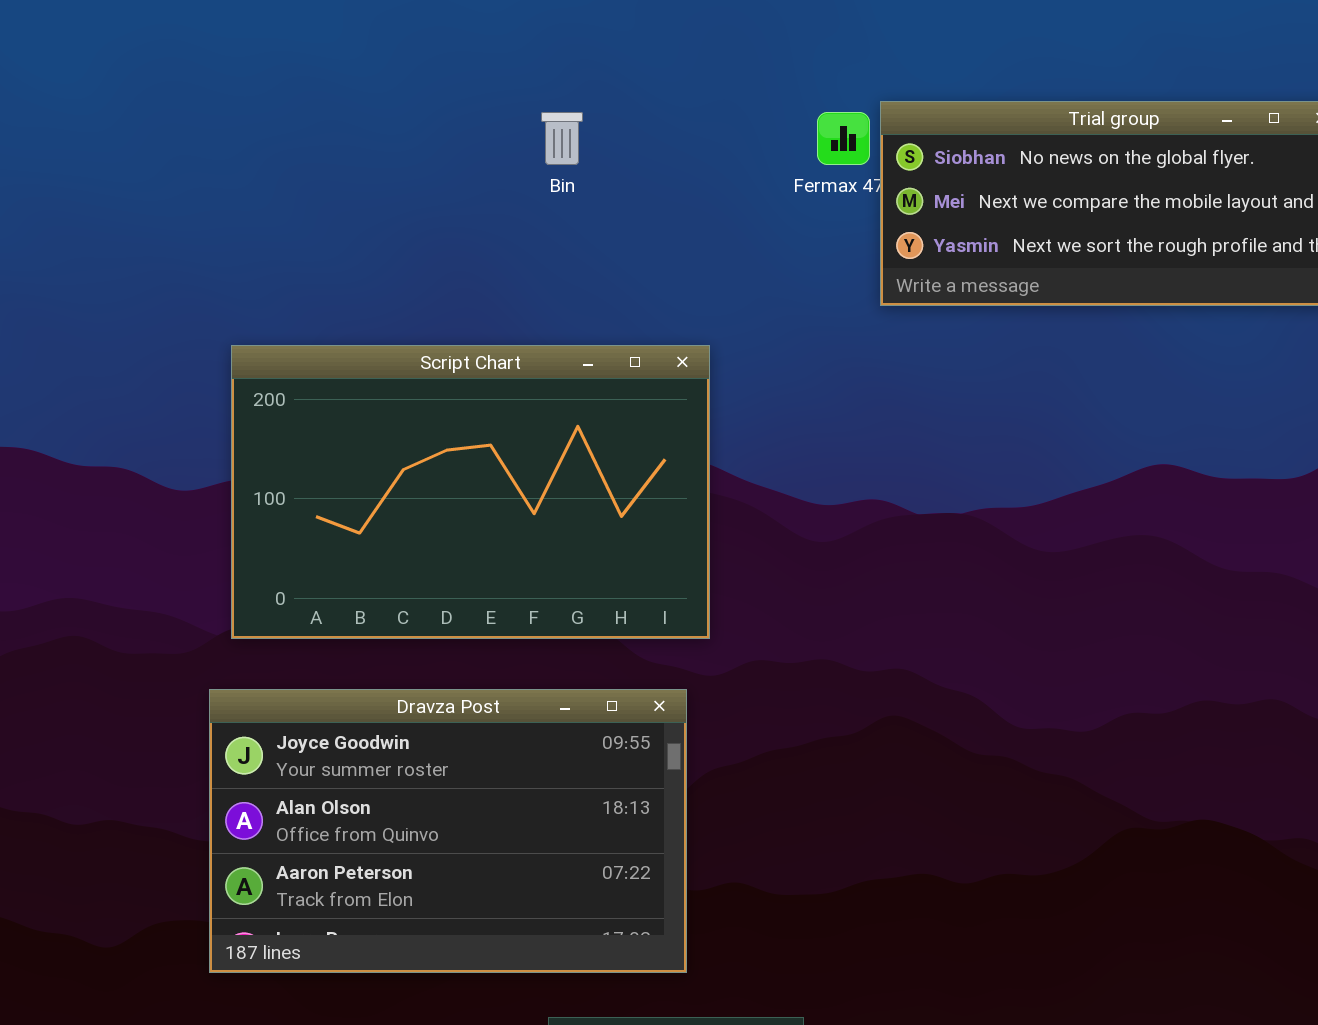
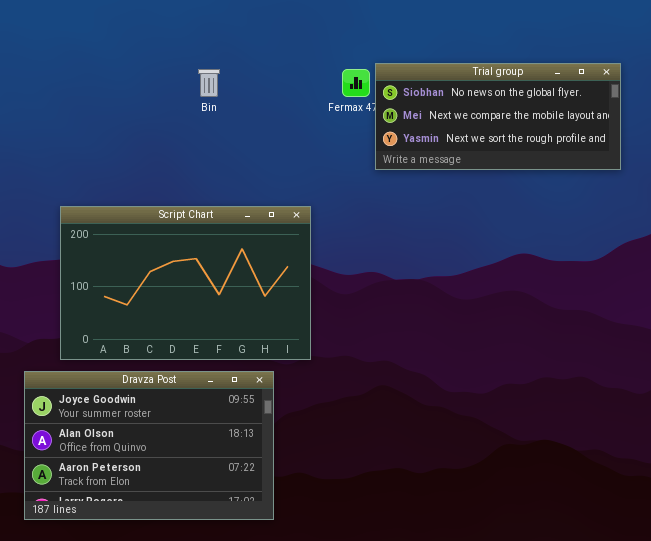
Script Chart: [231,345,710,639] -> [60,206,311,360], moved

